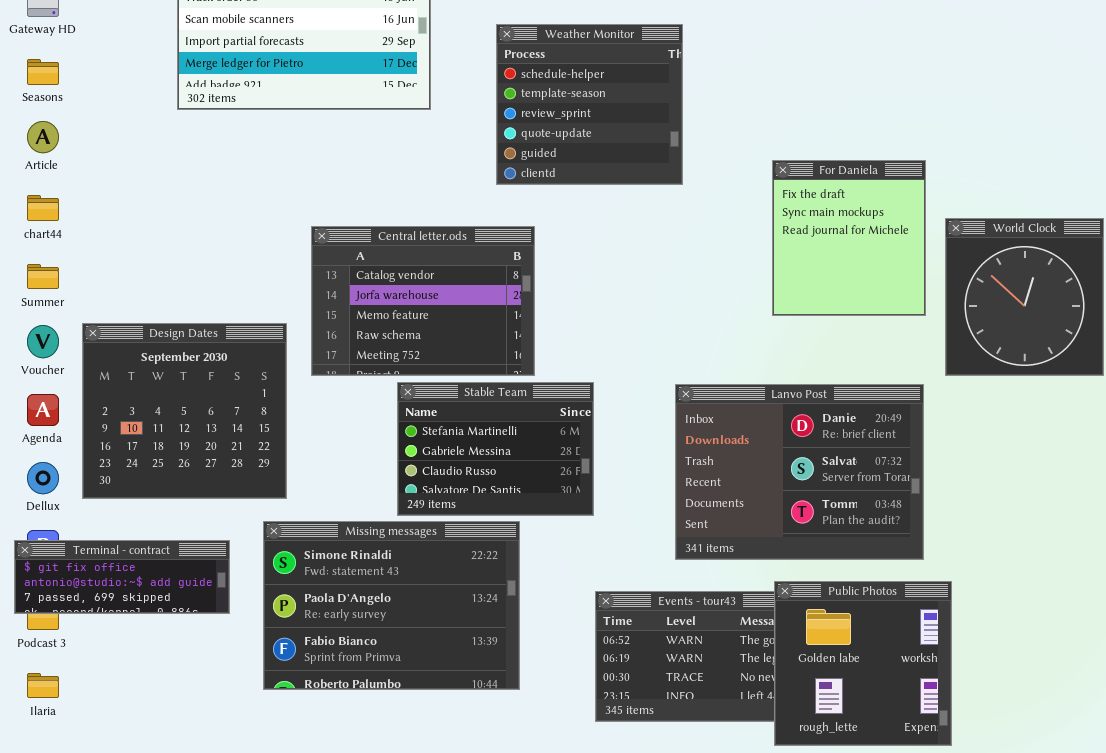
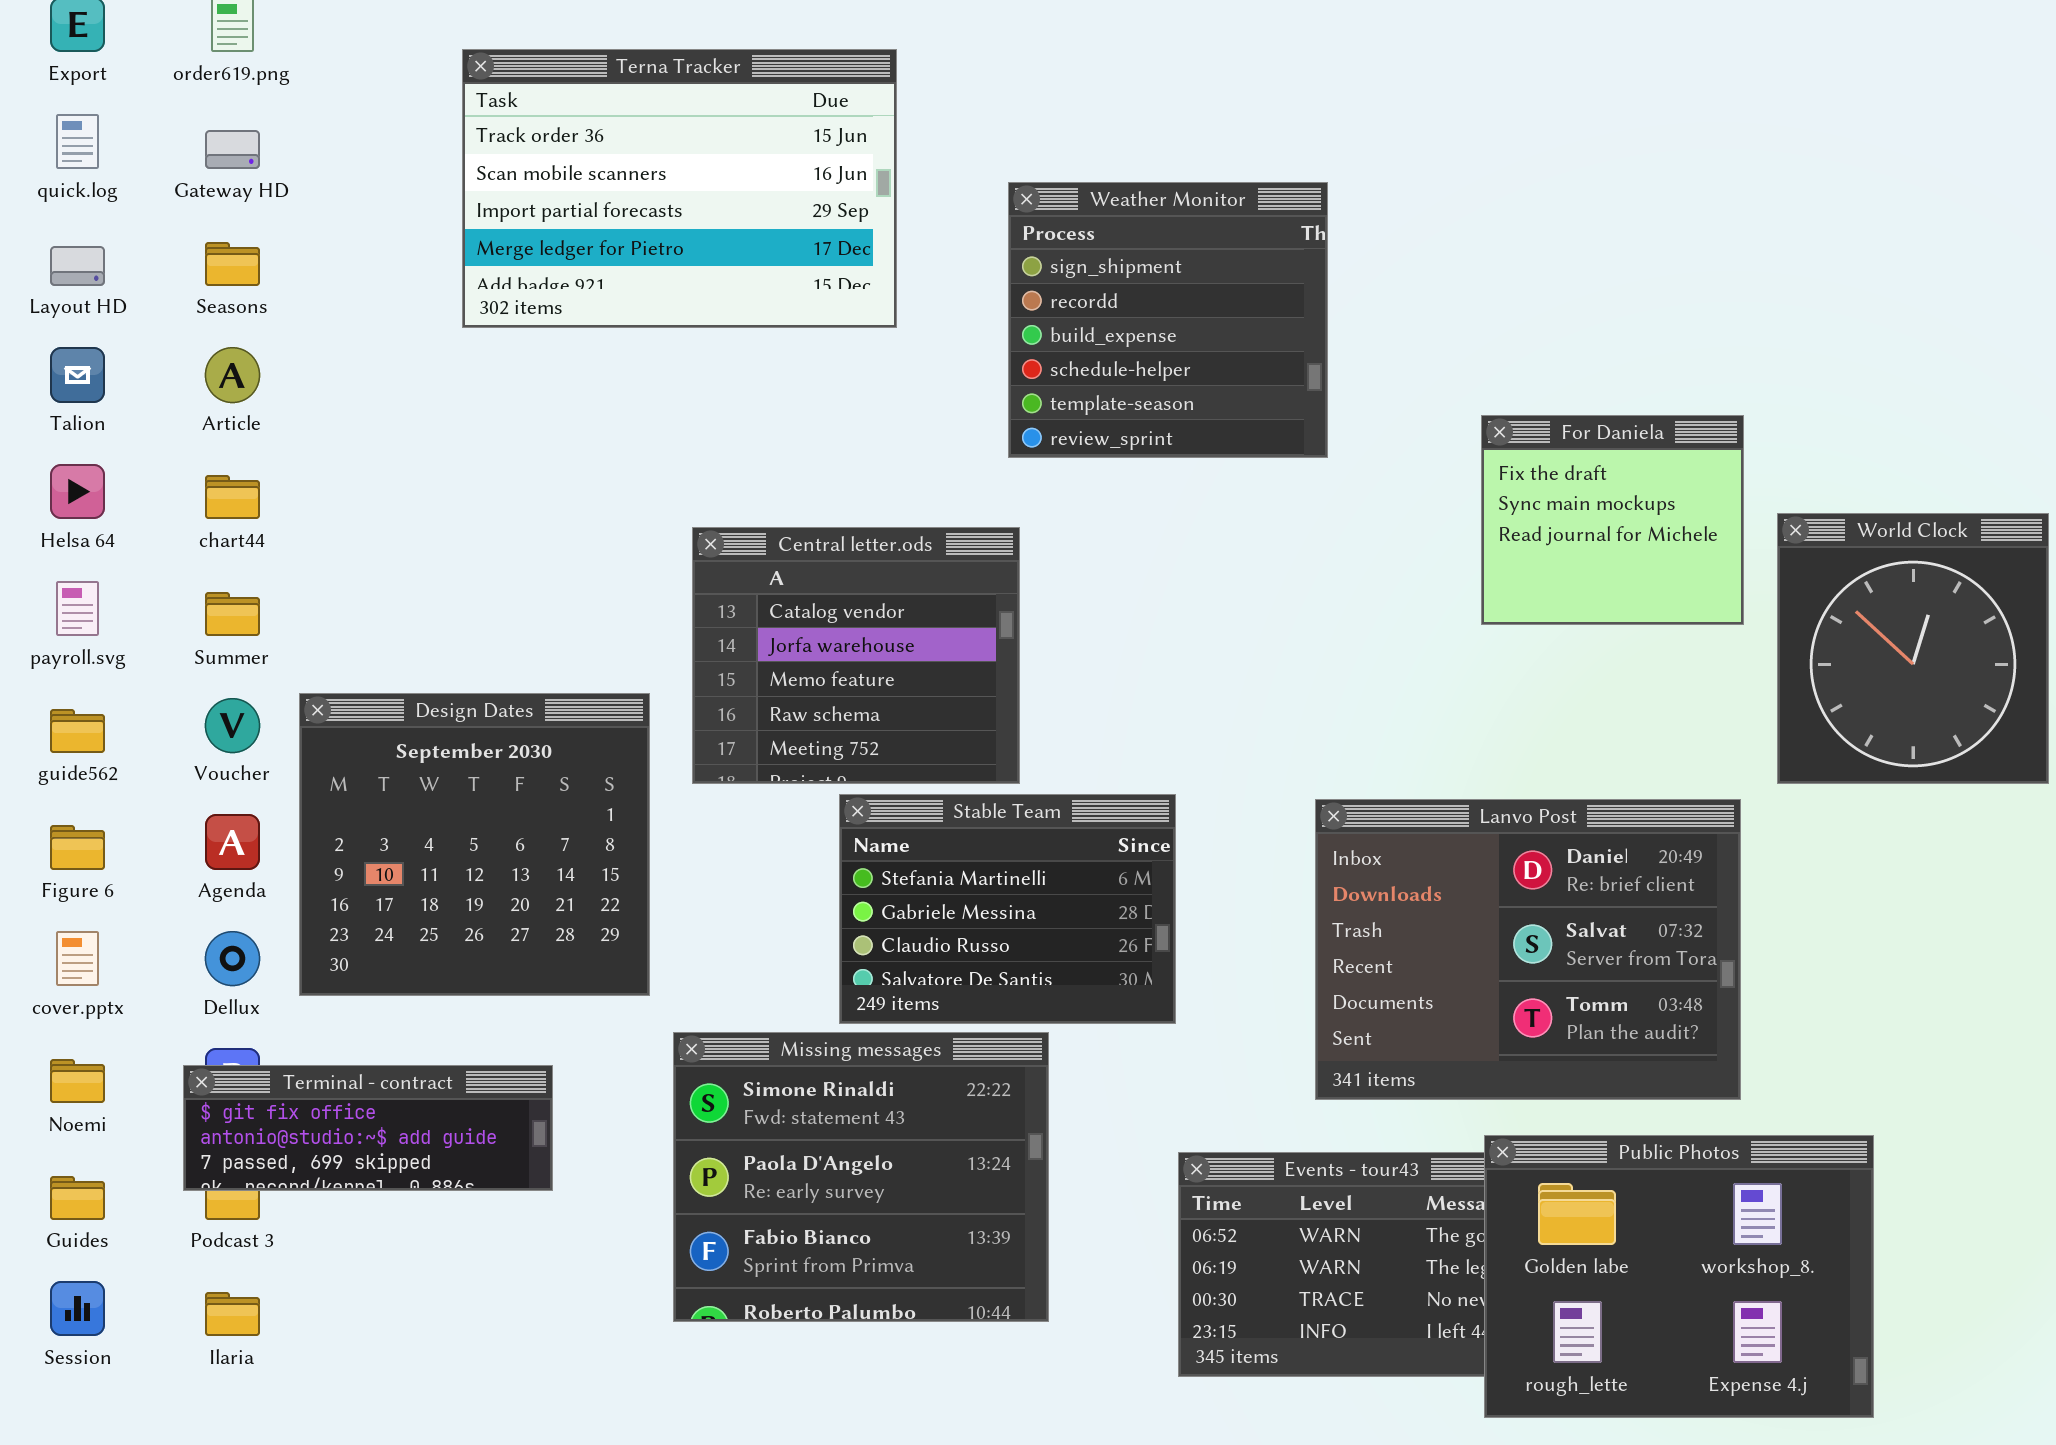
Weather Monitor: [496,24,683,185] -> [1008,182,1328,458], scrolled up 3 rows
For Daniela: [772,160,926,316] -> [1481,415,1744,625], resized
Central letter.ods: [311,226,535,376] -> [692,527,1020,784], resized
Missing messages: [263,521,520,690] -> [673,1032,1049,1322], resized
Public Photos: [774,581,952,746] -> [1484,1135,1874,1418], resized

